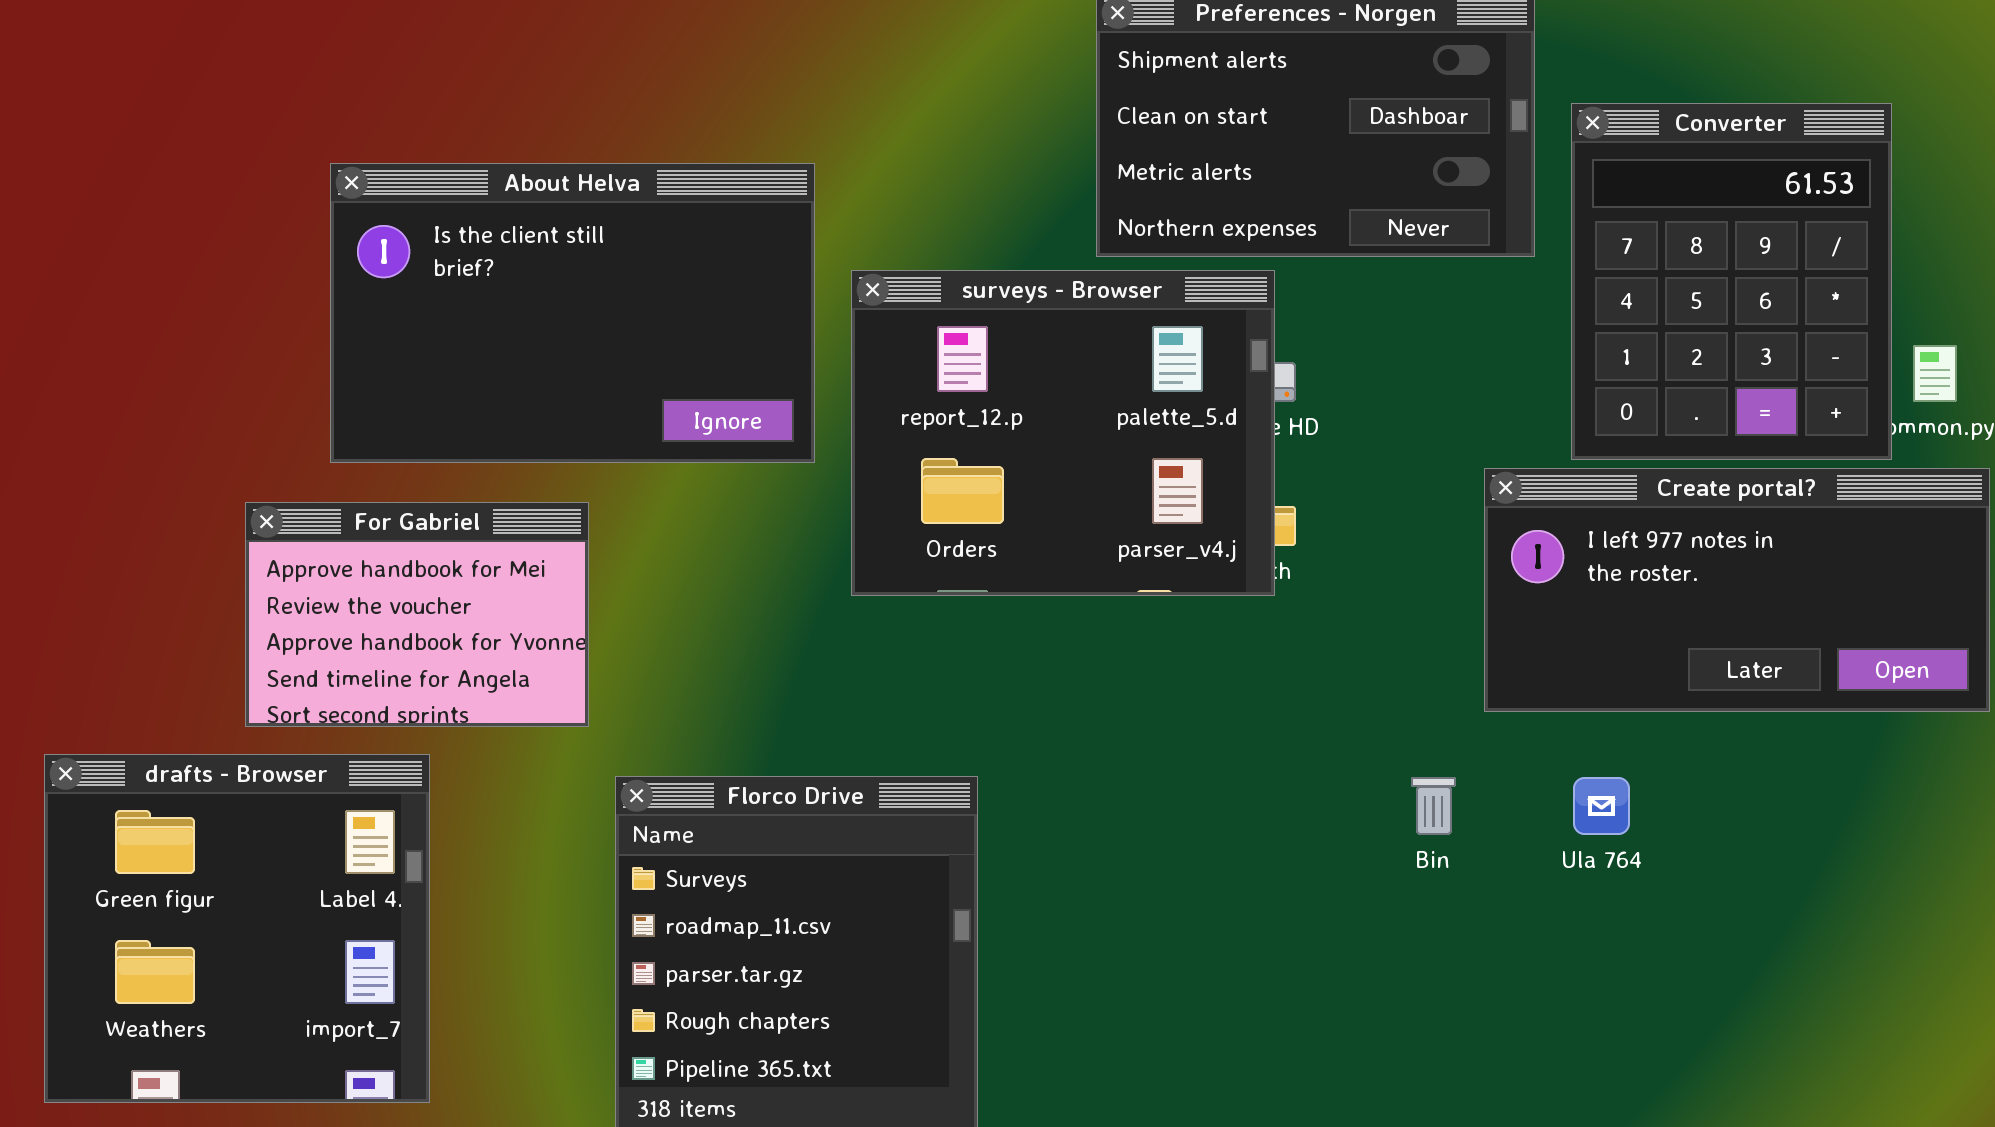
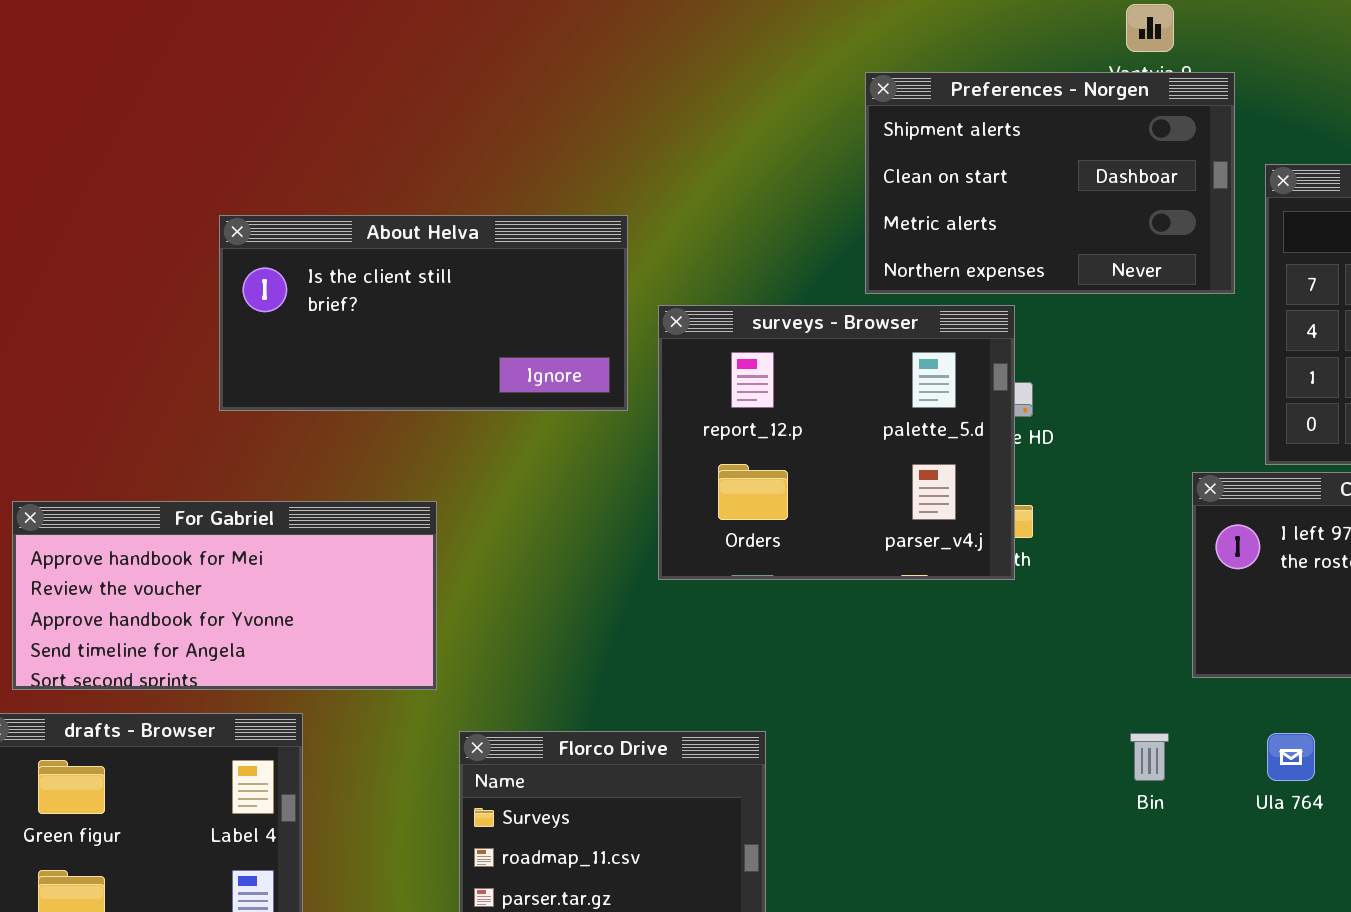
About Helva: [330,163,815,463] -> [219,215,628,411], resized
For Gabriel: [245,502,589,727] -> [12,501,437,690], resized

